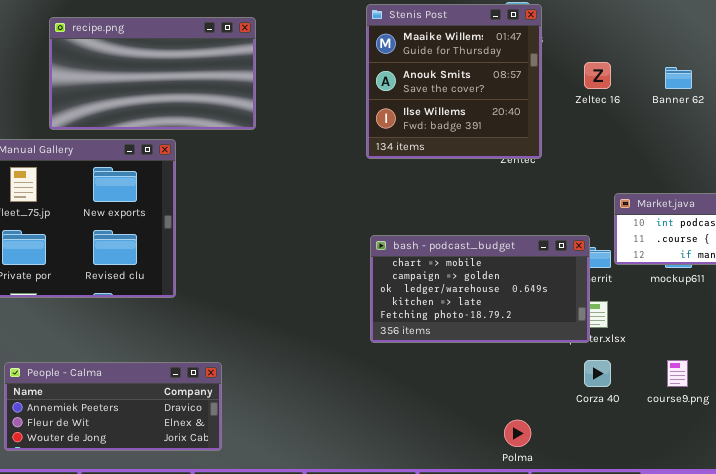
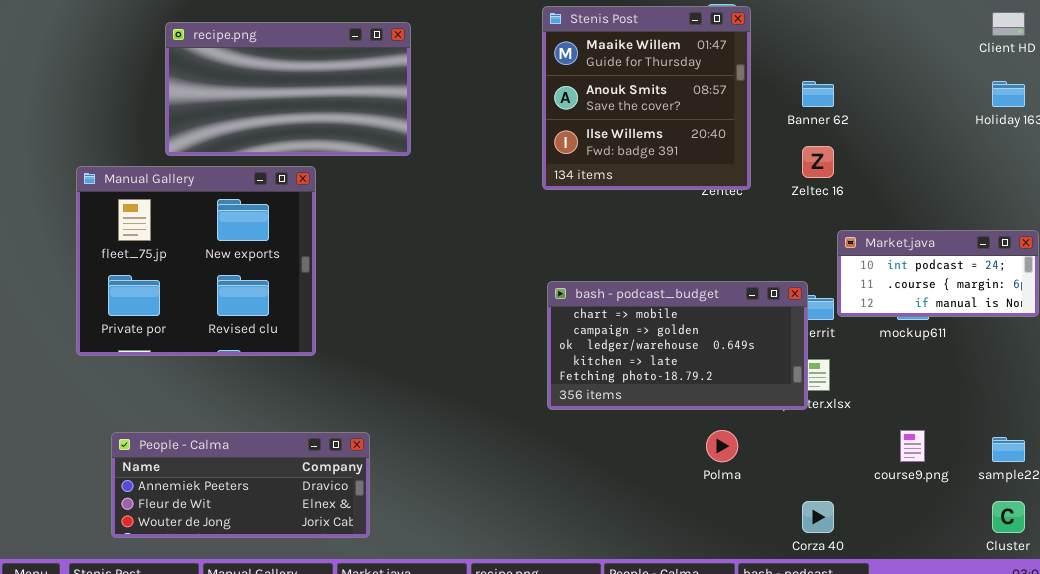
Zeltec 16: [584,62,611,89] -> [802,146,834,178], moved
Banner 62: [665,67,692,89] -> [802,81,834,107], moved
Corza 40: [584,360,611,387] -> [802,501,834,533], moved
Polma: [504,420,531,447] -> [706,430,738,462], moved

